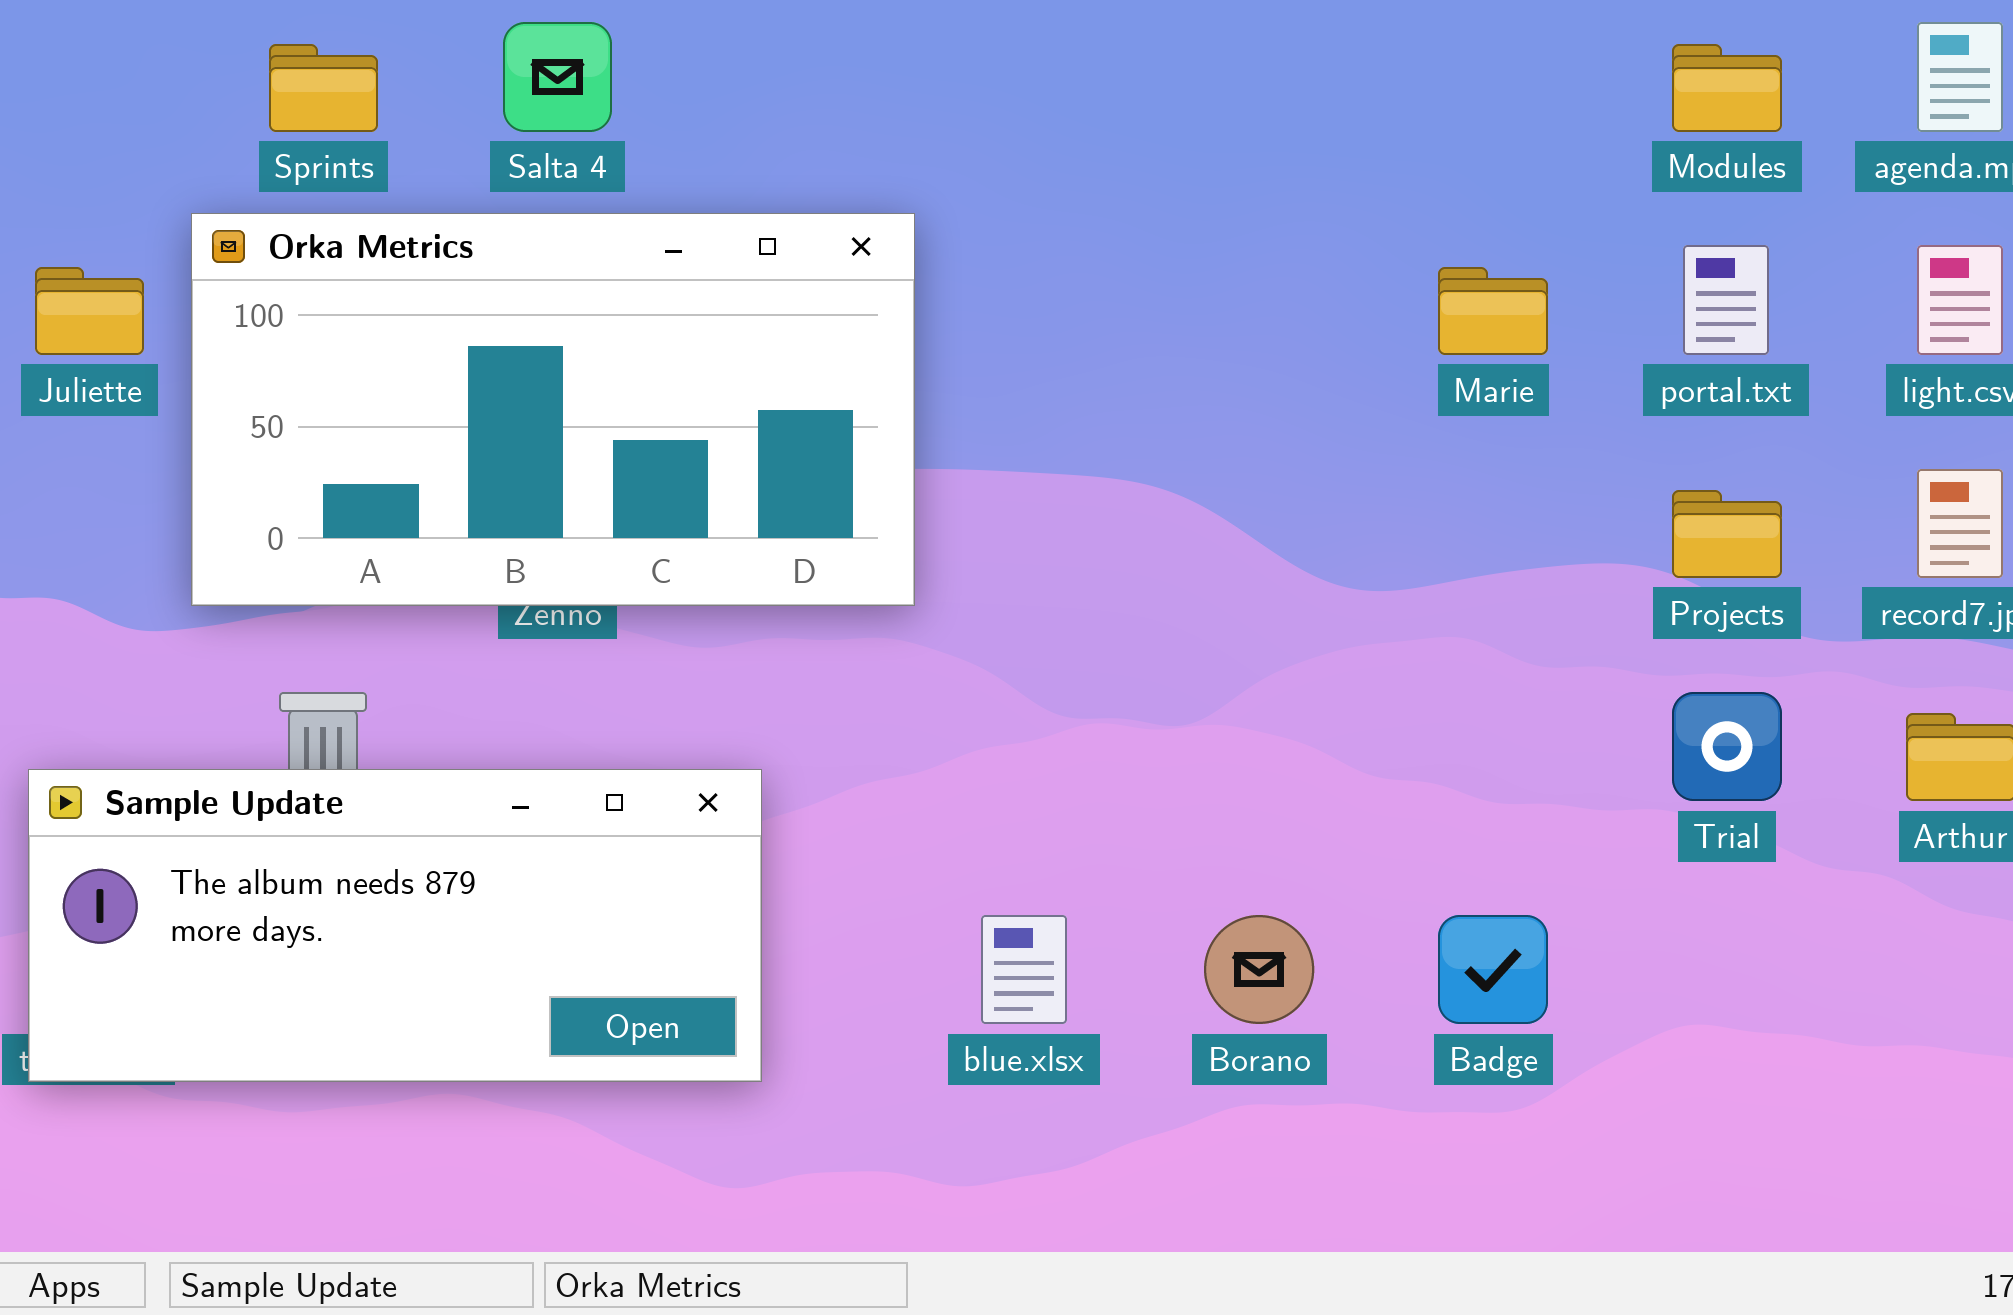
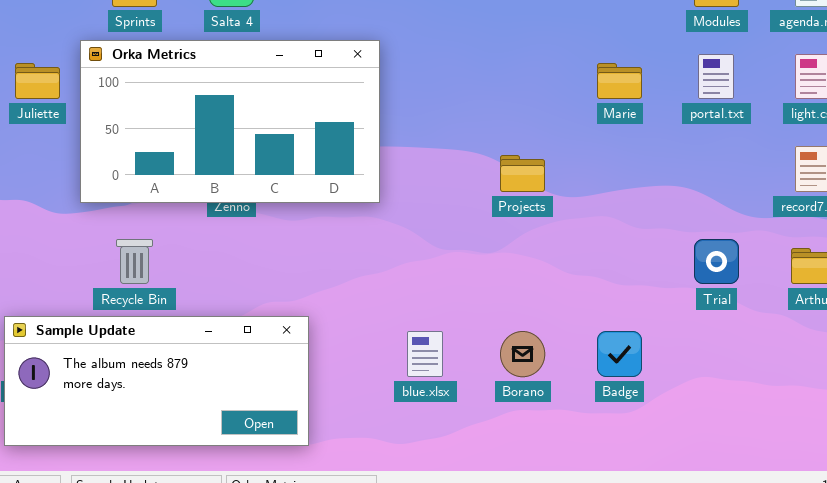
Projects: [1672,490,1782,578] -> [500,155,545,192], moved
Sample Update: [28,769,762,1082] -> [4,316,309,446], moved

